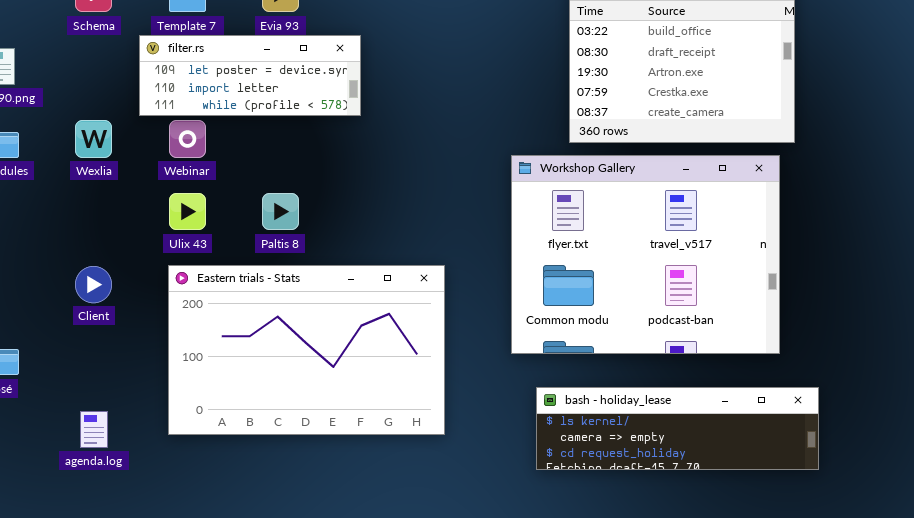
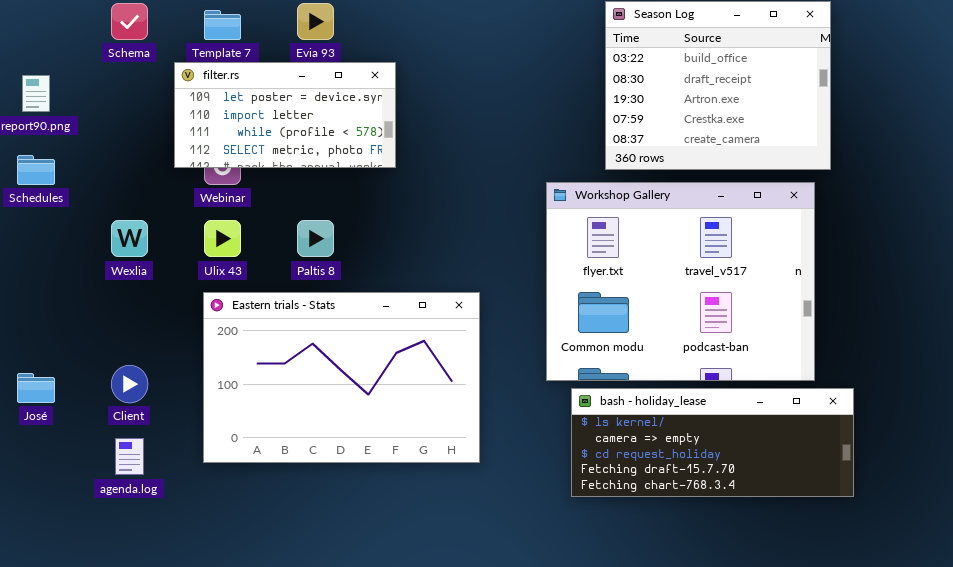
filter.rs: [139,35,361,116] -> [174,62,396,168], resized
Wexlia: [75,120,112,158] -> [111,220,148,257], moved
Client: [75,266,112,303] -> [111,365,148,403], moved
bash - holiday_lease: [536,387,819,470] -> [571,388,854,497], resized

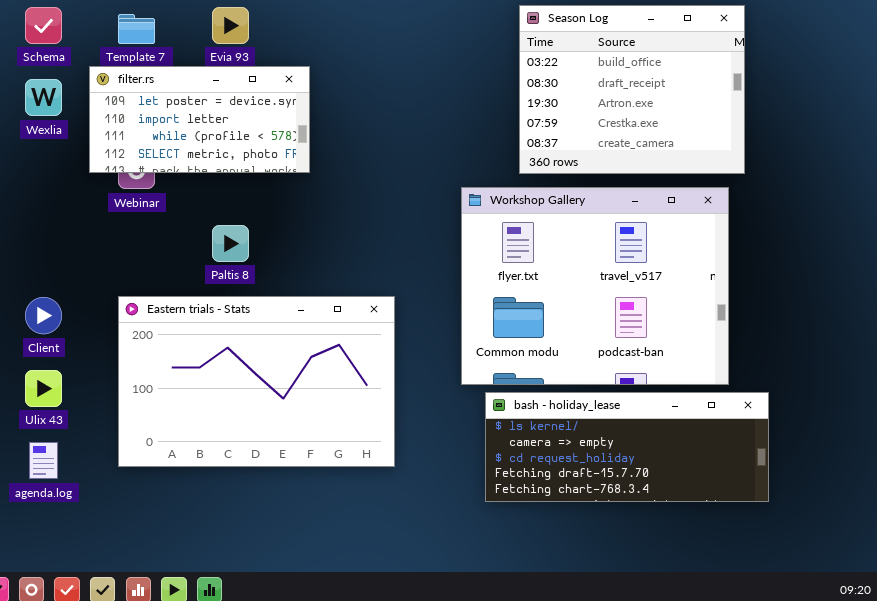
Wexlia: [111,220,148,257] -> [25,79,62,116], moved
Ulix 43: [204,220,241,257] -> [25,370,62,407], moved
Client: [111,365,148,403] -> [25,297,62,334], moved

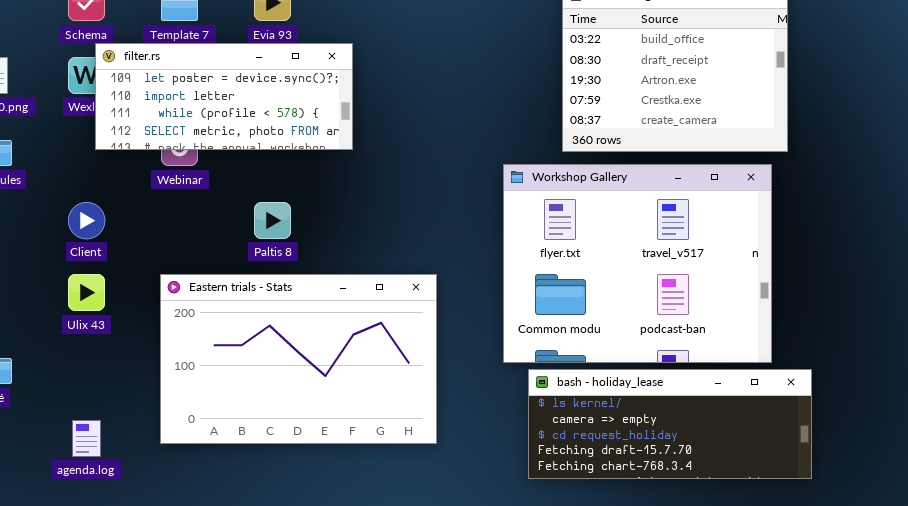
filter.rs: [89,66,310,173] -> [95,43,353,150], resized
Client: [25,297,62,334] -> [68,202,105,239], moved
Ulix 43: [25,370,62,407] -> [68,274,105,311], moved

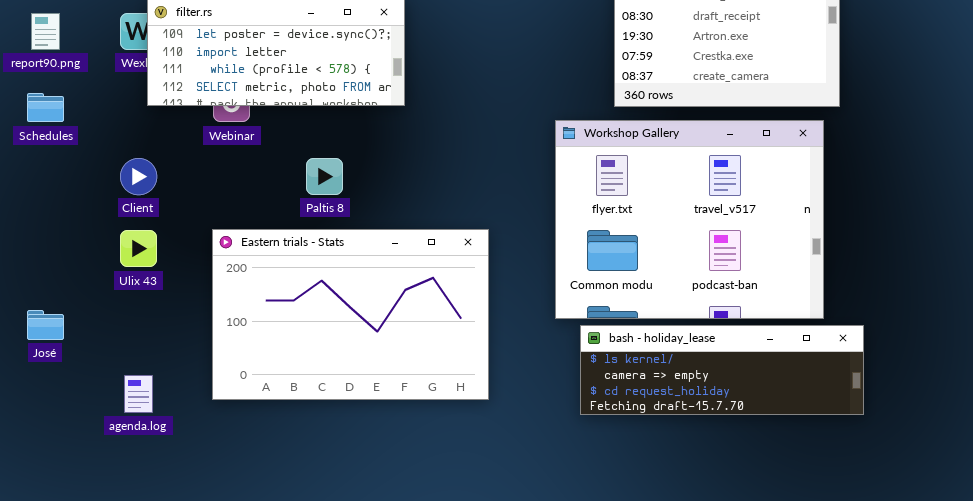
bash - holiday_lease: [528,369,812,479] -> [580,325,864,415], resized

